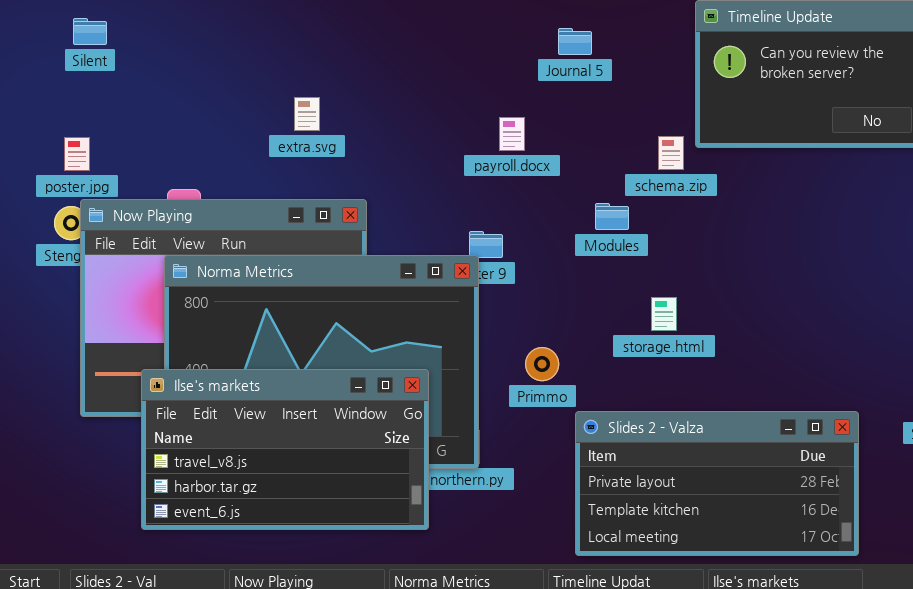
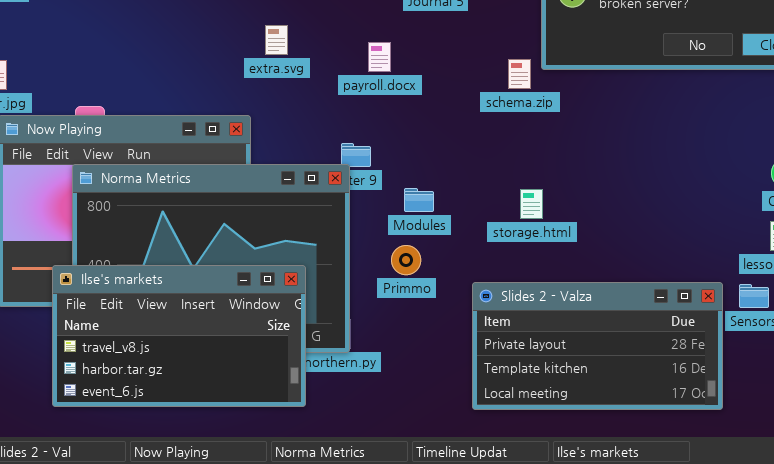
extra.svg: [294,97,320,131] -> [265,25,288,55], moved
Modules: [595,203,629,230] -> [404,188,434,212], moved
storage.html: [651,297,677,331] -> [520,189,543,219], moved
Slides 2 - Valza: [575,411,859,556] -> [472,282,723,410], moved

